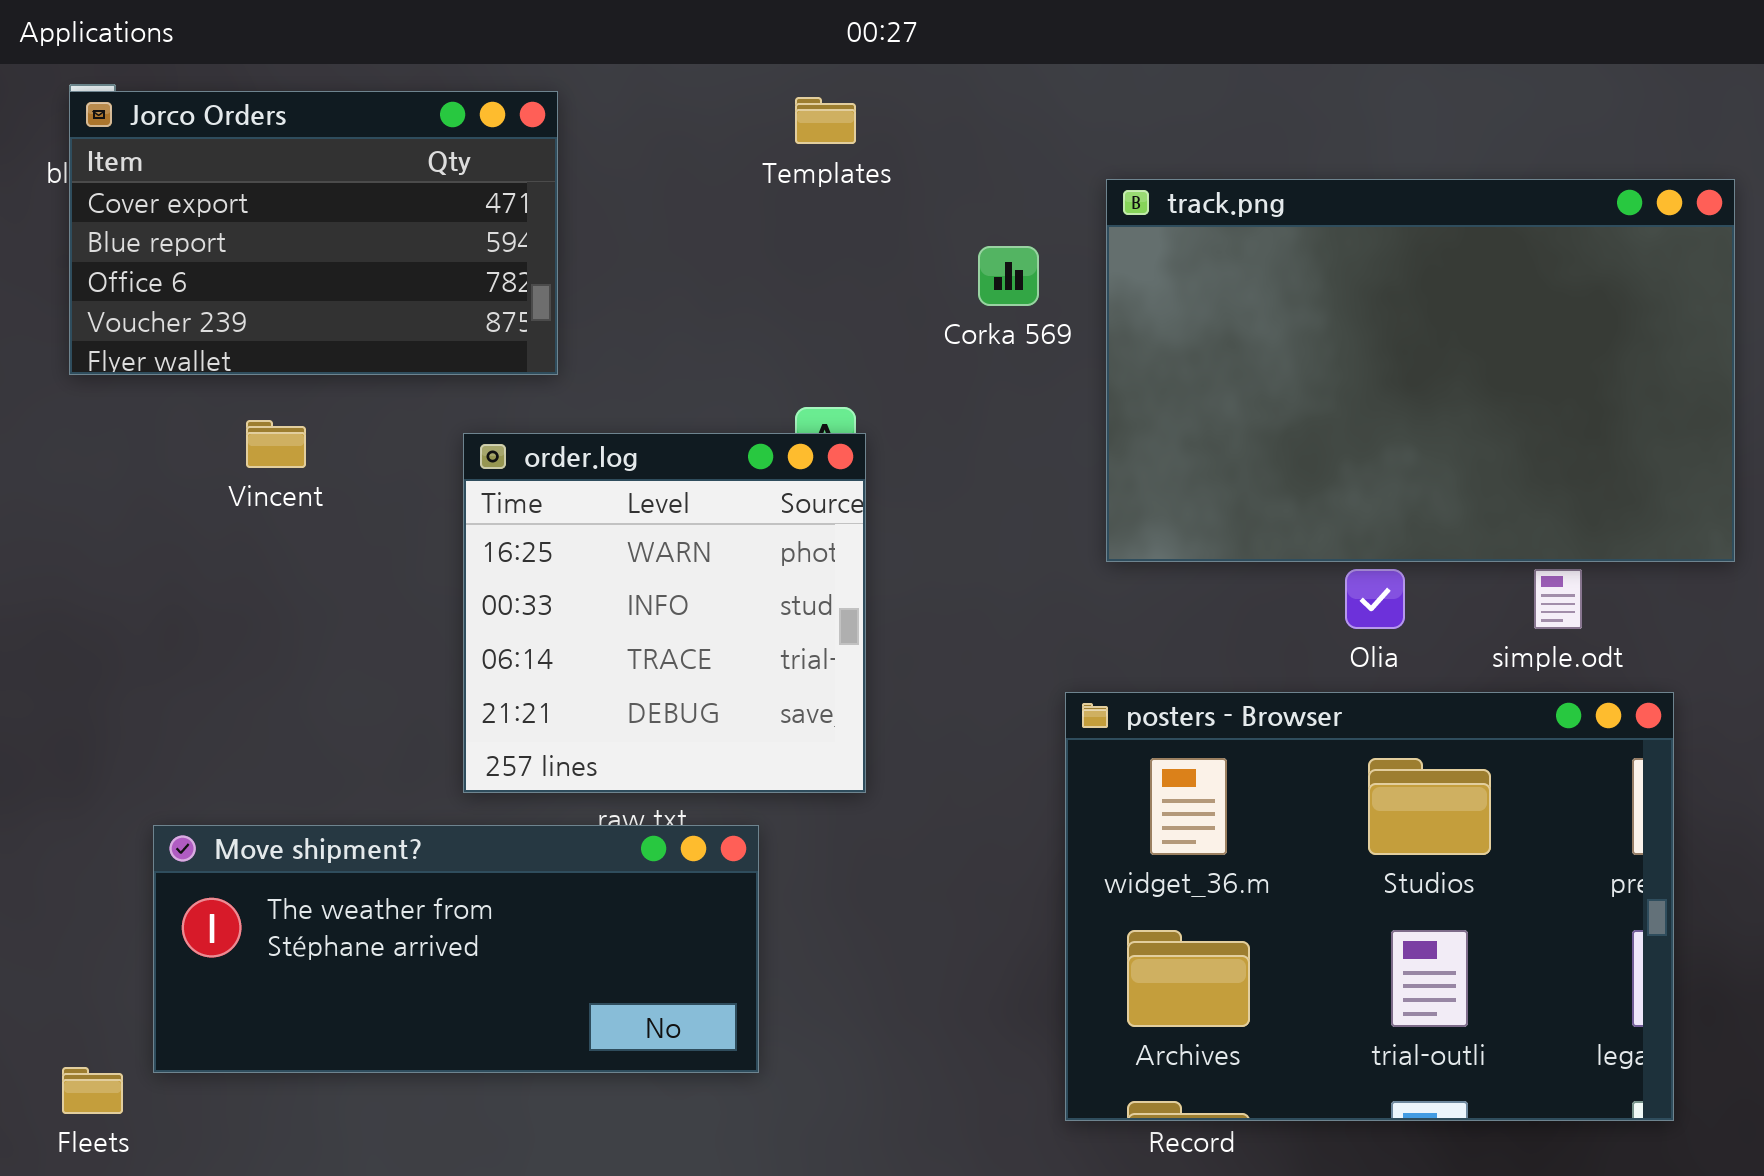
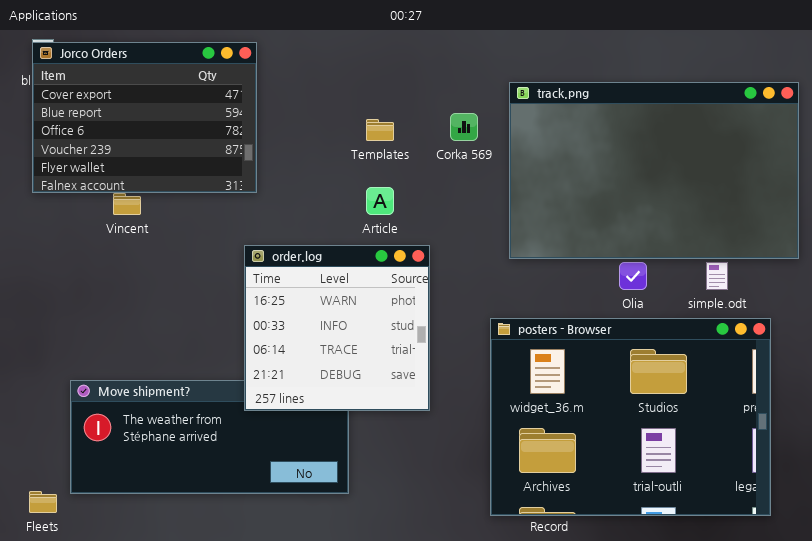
Jorco Orders: [69,91,558,375] -> [32,42,257,193], resized
Templates: [795,97,856,144] -> [366,119,394,141], moved
order.log: [463,433,866,793] -> [244,245,430,411], moved

